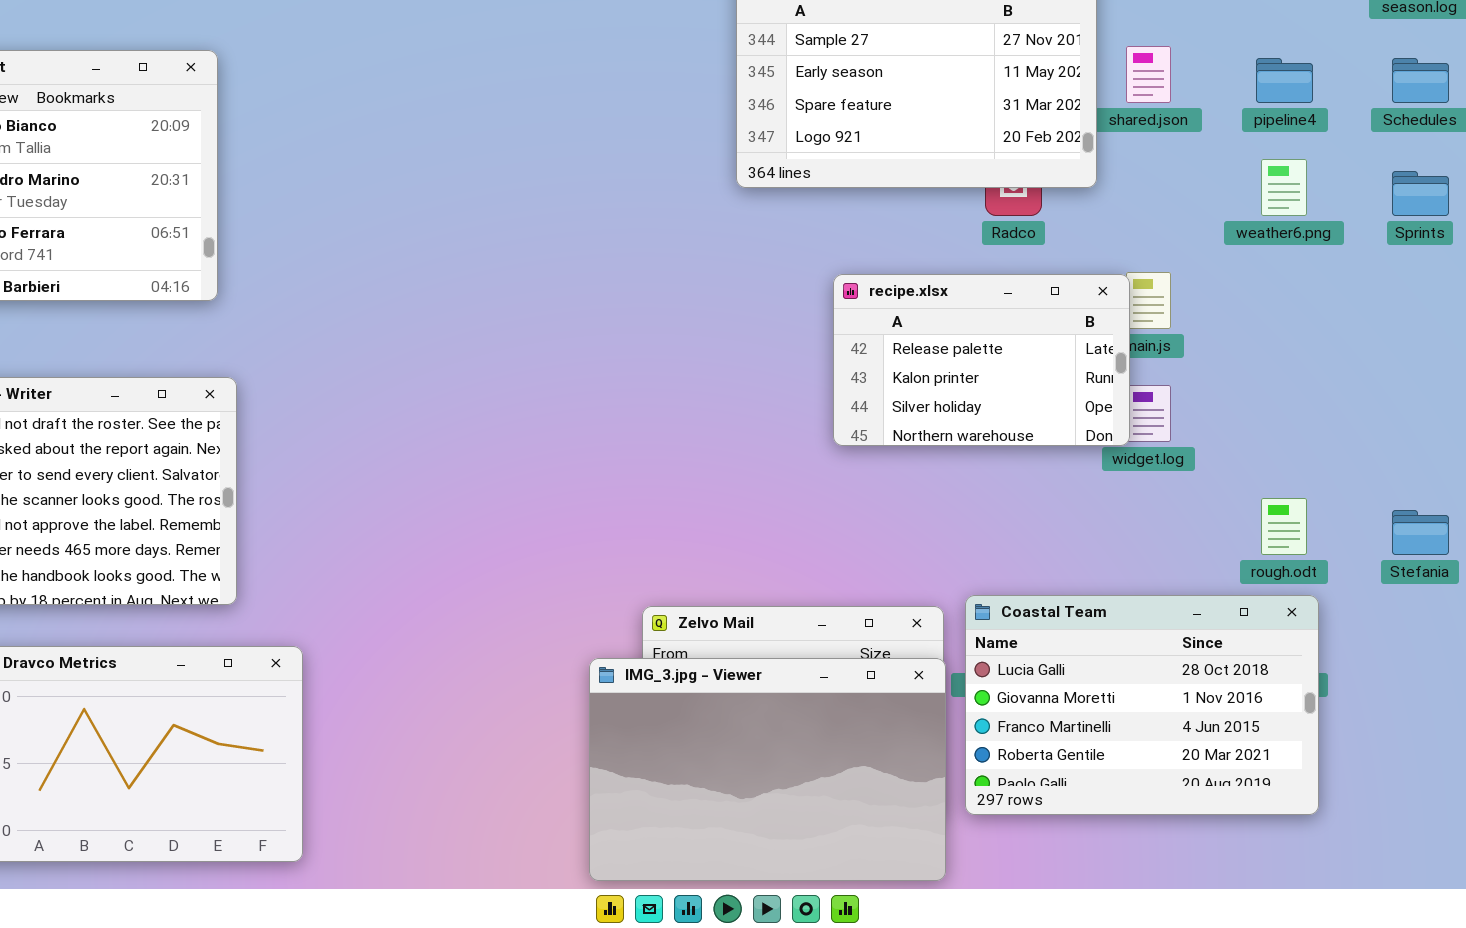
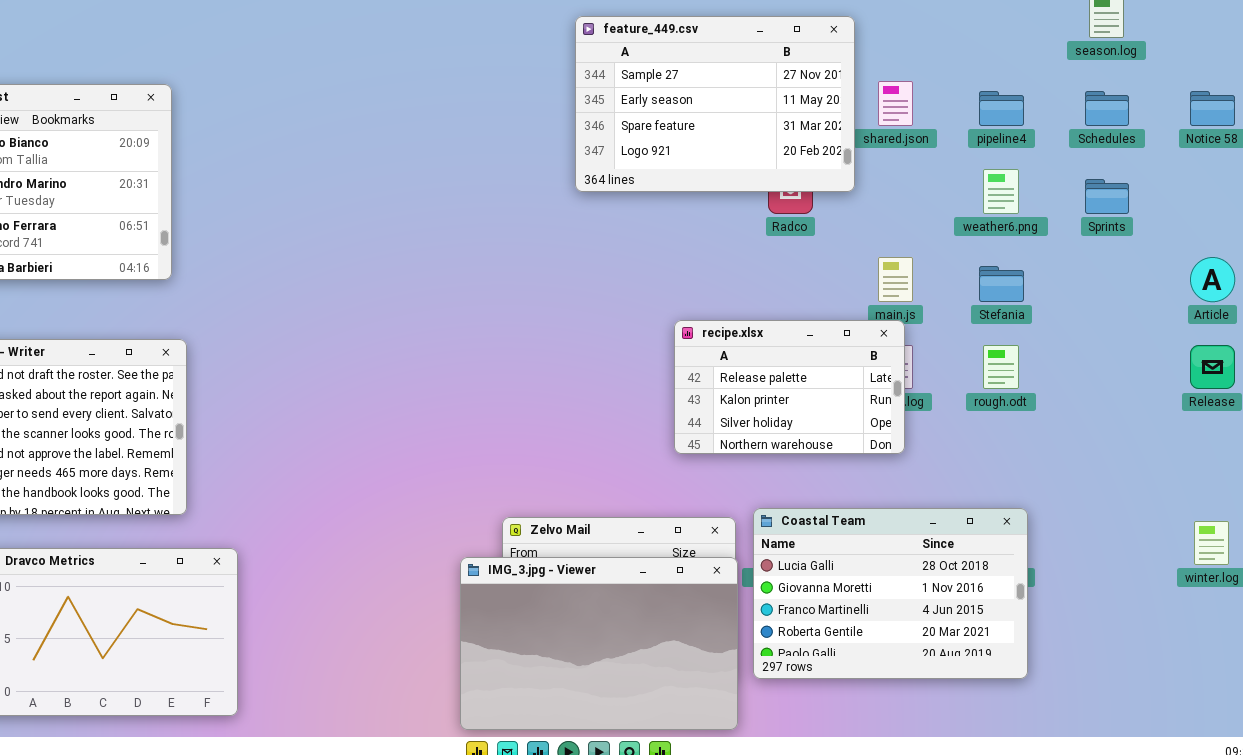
recipe.xlsx: [833,274,1130,446] -> [674,320,905,454], moved
rough.odt: [1261,498,1307,555] -> [983,345,1019,389], moved
Stefania: [1392,510,1449,555] -> [979,266,1024,302], moved

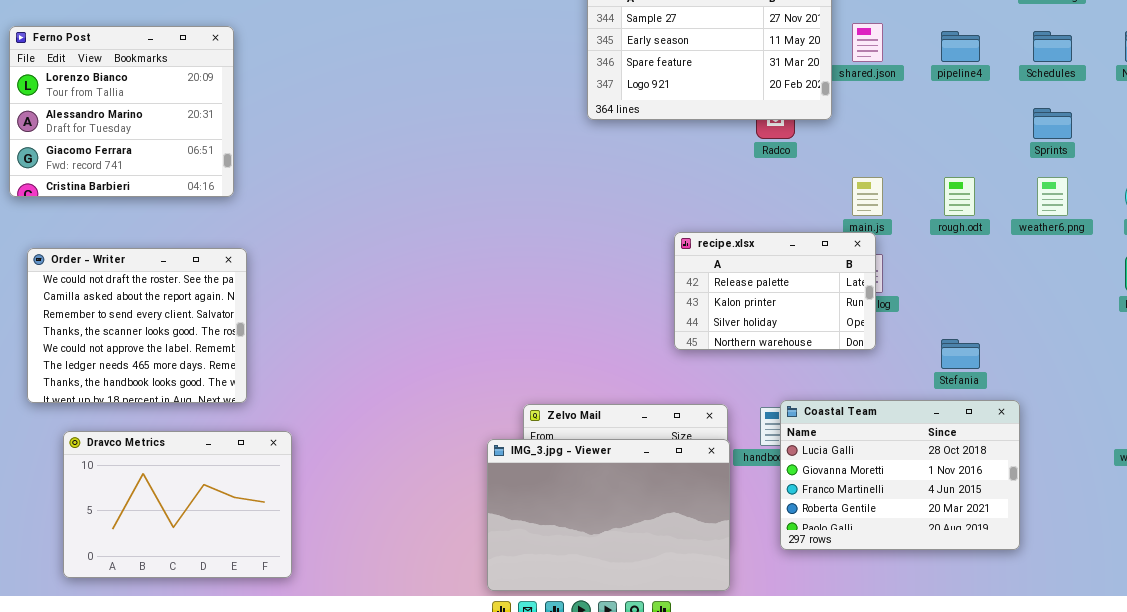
weather6.png: [983,169,1019,214] -> [1037,177,1068,216], moved
Stefania: [979,266,1024,302] -> [941,339,980,369], moved
rough.odt: [983,345,1019,389] -> [944,177,975,216], moved
Coastal Team: [753,508,1028,679] -> [780,400,1020,550], moved

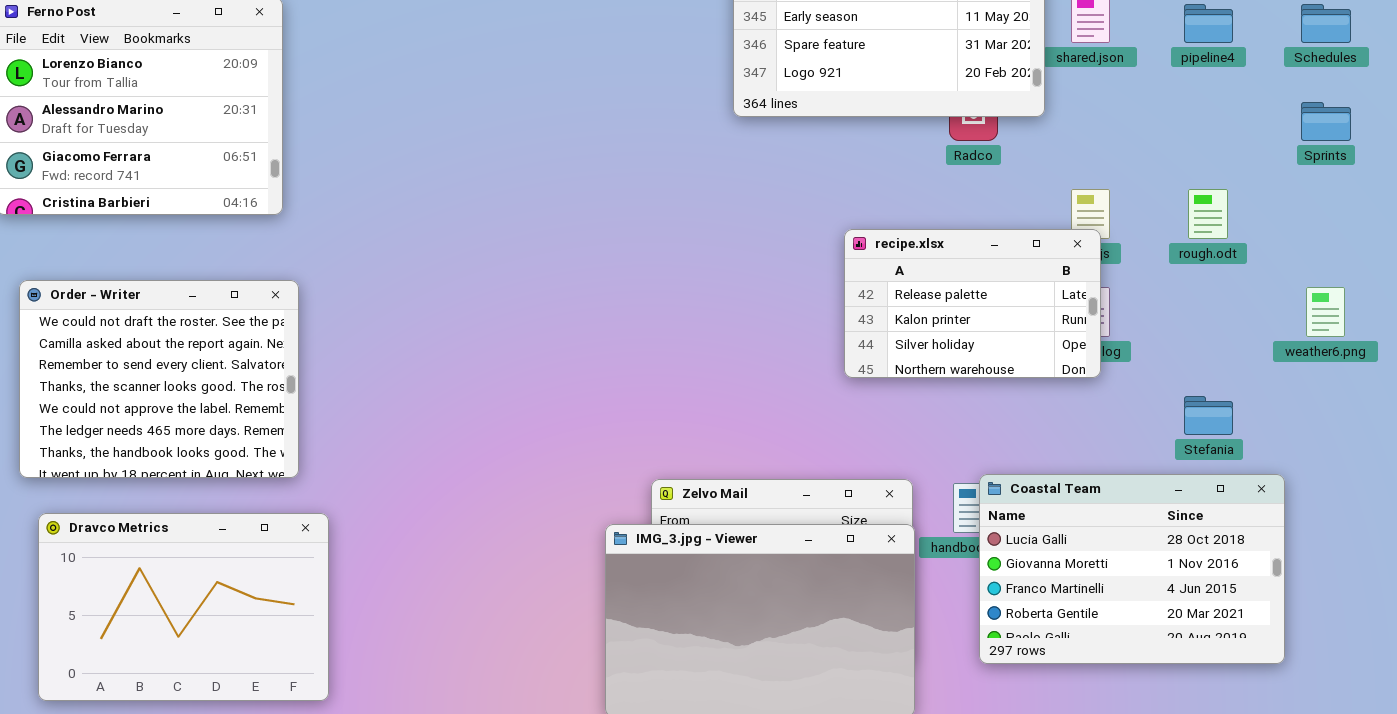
weather6.png: [1037,177,1068,216] -> [1306,287,1345,337], moved
recipe.xlsx: [674,232,876,350] -> [844,229,1101,378], moved
Dravco Metrics: [63,431,292,578] -> [38,513,329,701], moved

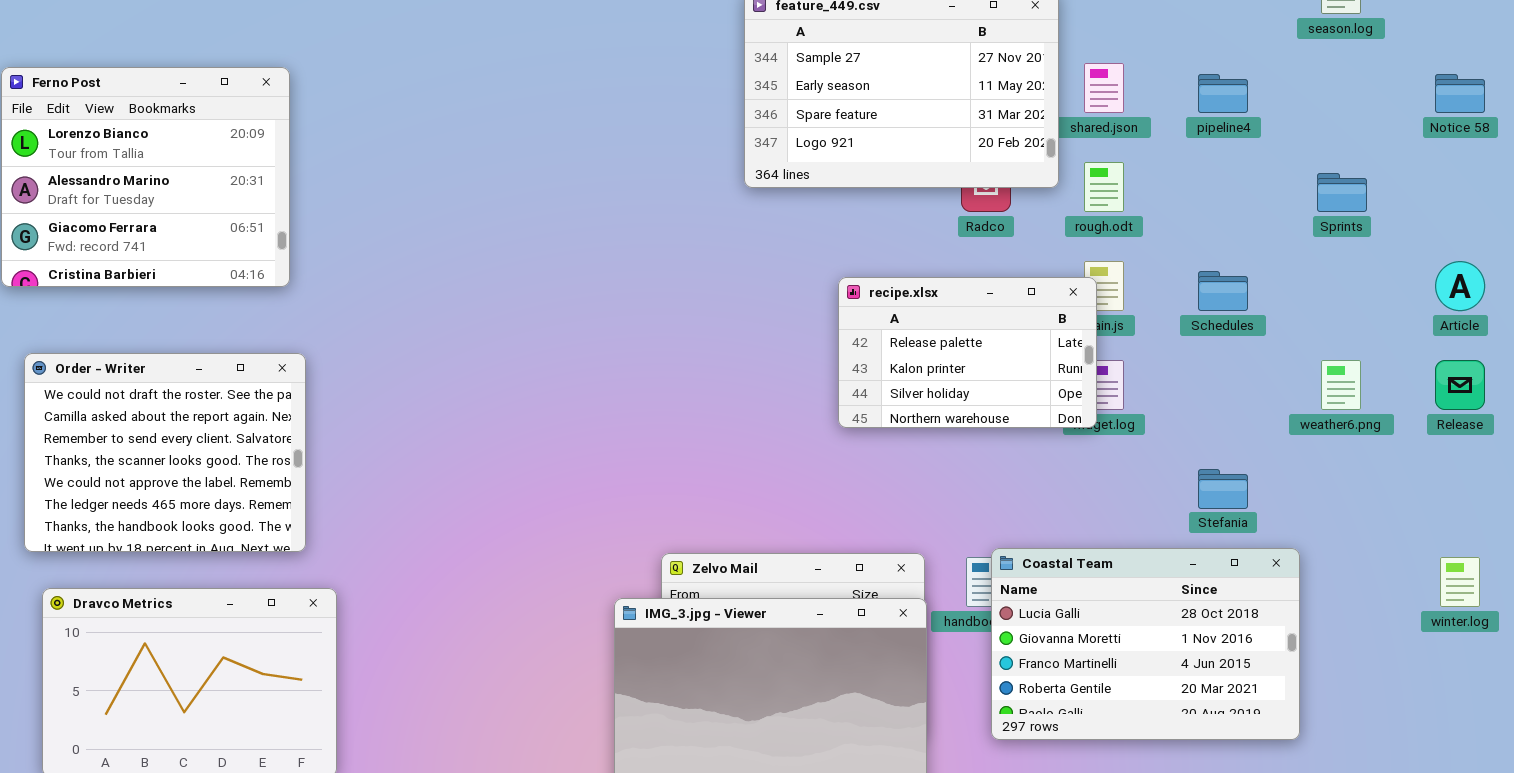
Schedules: [1301,4,1351,43] -> [1198,271,1248,311], moved
rough.odt: [1188,189,1228,239] -> [1084,162,1124,212], moved
recipe.xlsx: [844,229,1101,378] -> [838,277,1097,428], moved

